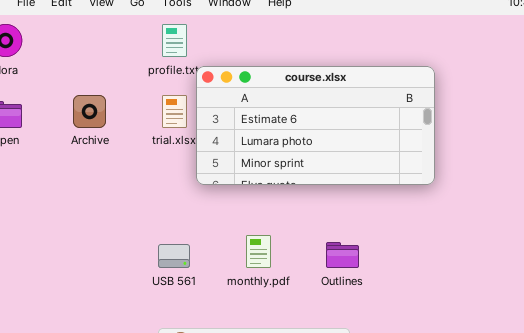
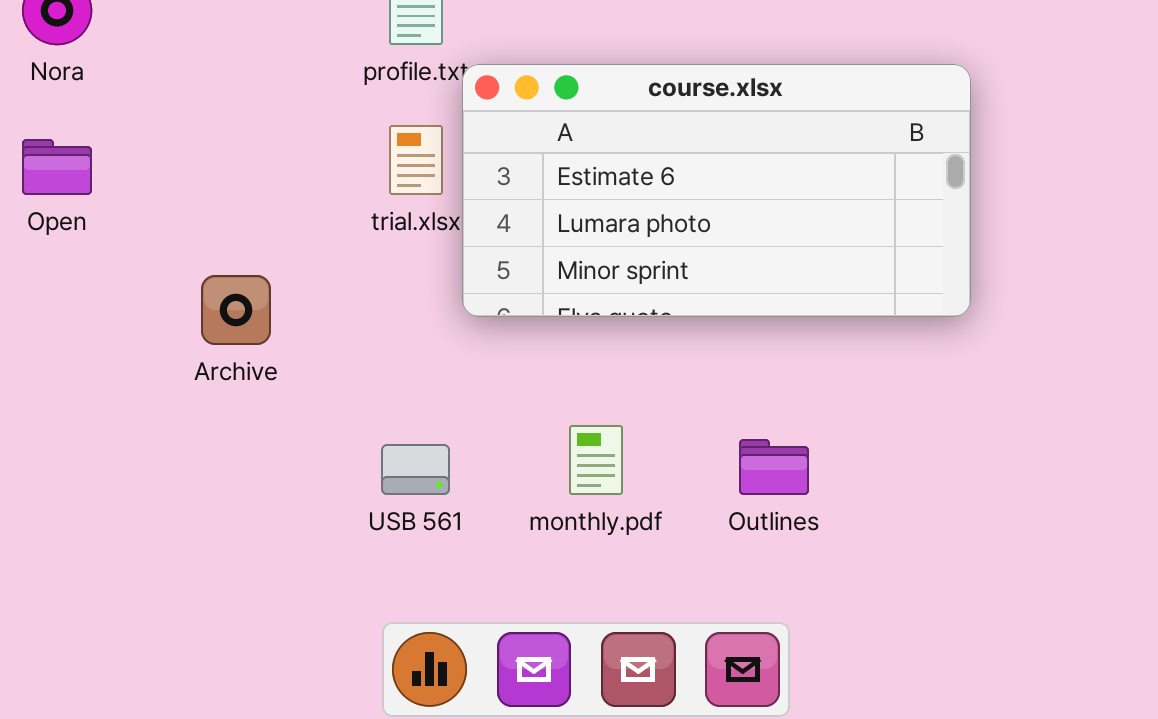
Archive: [73,95,106,128] -> [201,275,271,345], moved

